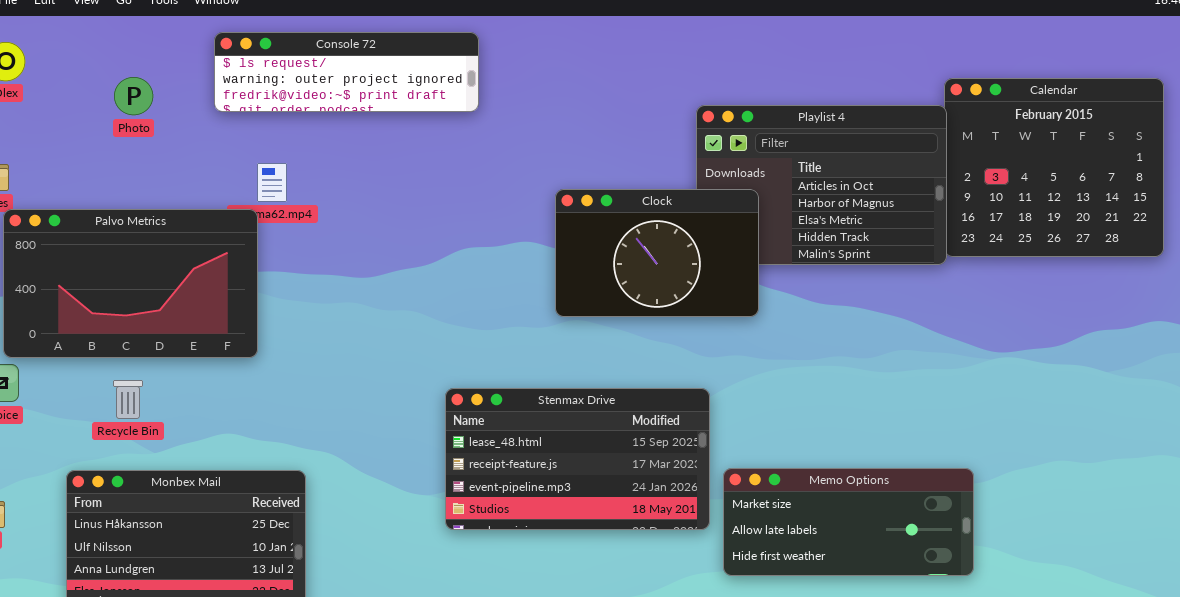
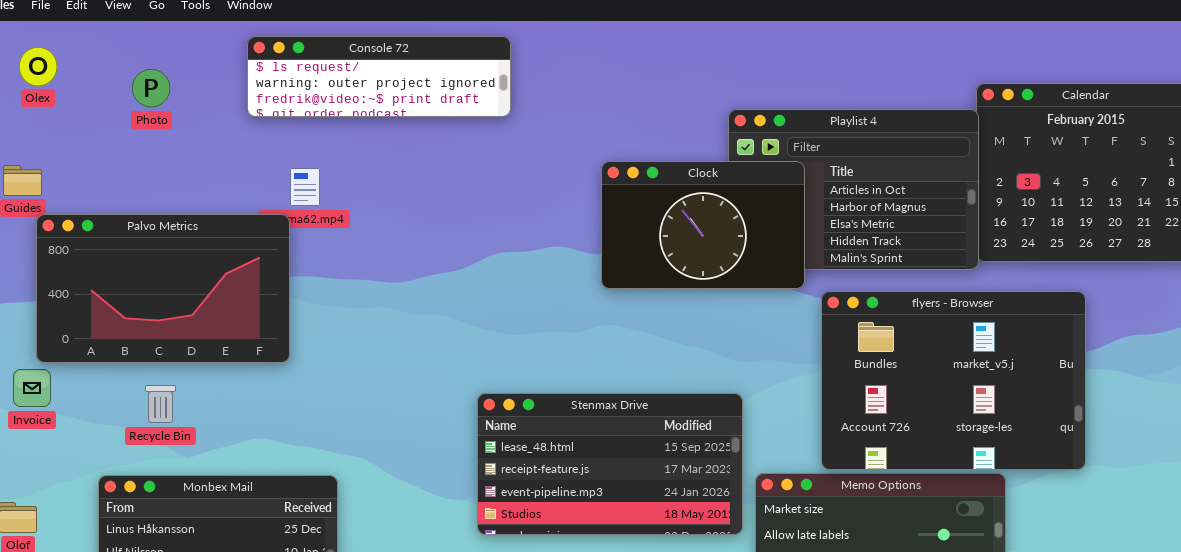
Photo: [114,77,153,115] -> [132,69,170,107], moved
Clock: [555,189,759,317] -> [601,161,805,289], moved
flyers - Browser: none -> [821,291,1086,470], opened

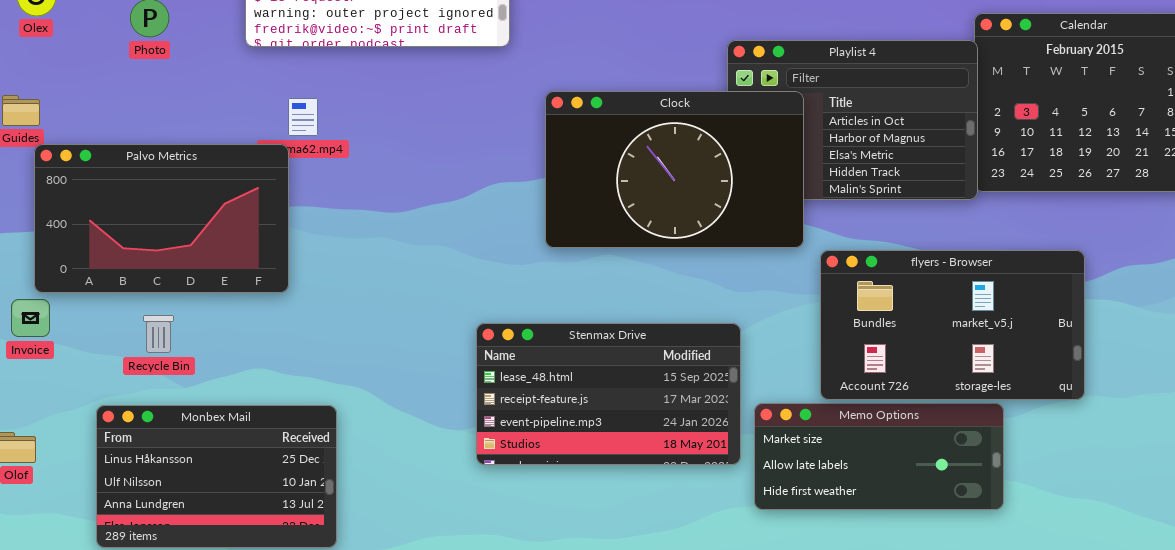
Clock: [601,161,805,289] -> [545,91,804,248], resized
flyers - Browser: [821,291,1086,470] -> [820,250,1085,400], resized

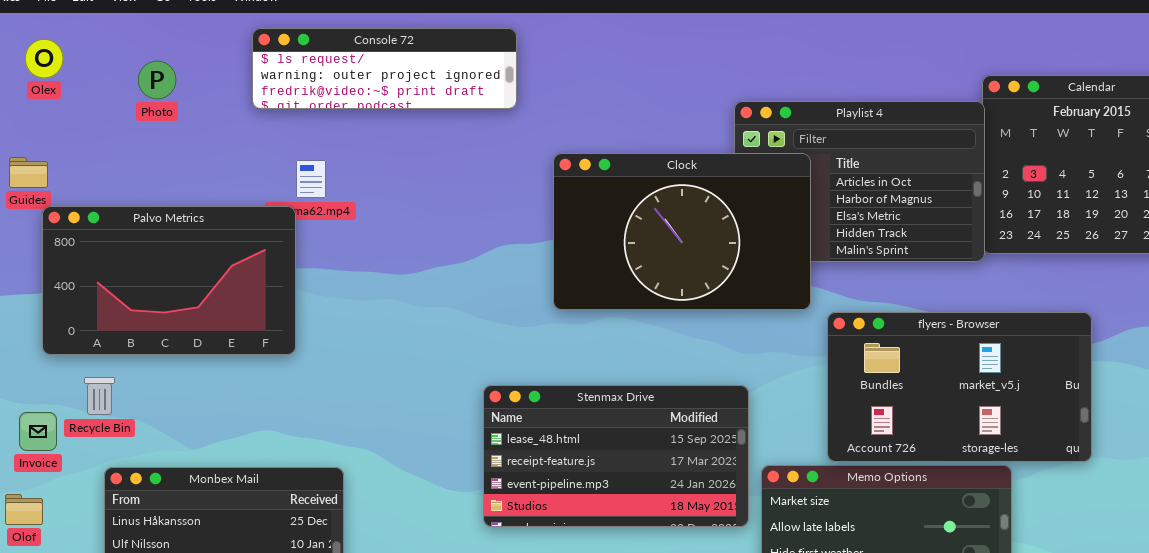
Invoice: [11,299,50,337] -> [19,412,57,451], moved
Recycle Bin: [143,315,174,353] -> [84,377,115,415], moved

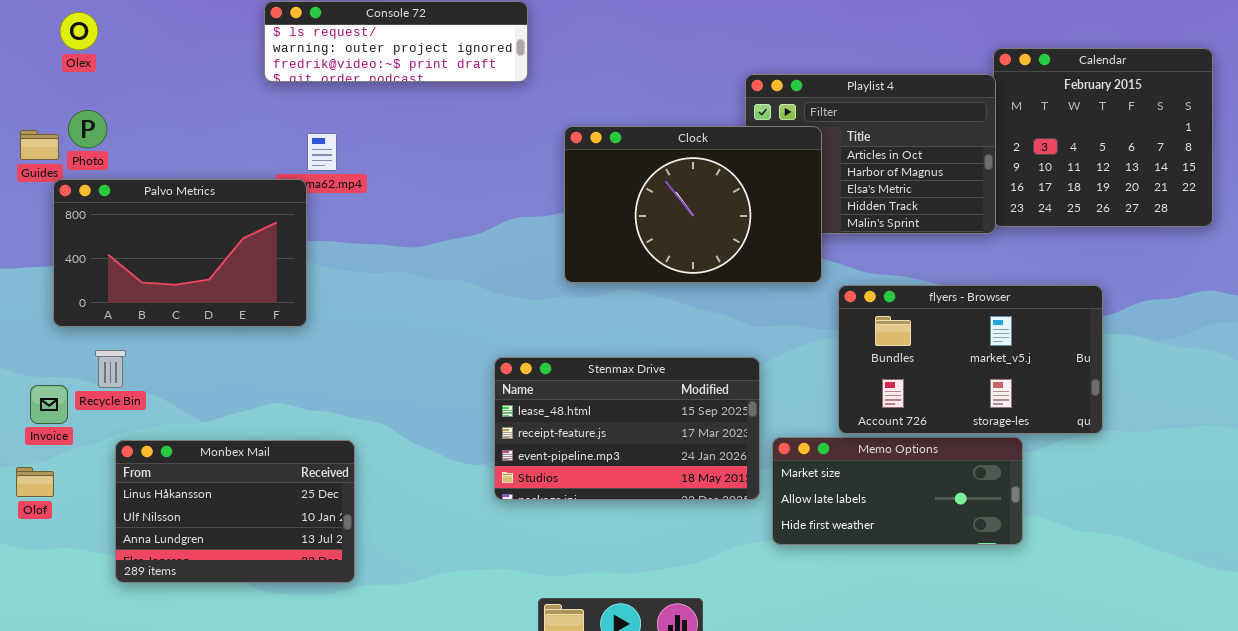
Olex: [25,39,63,78] -> [60,12,98,50], moved
Photo: [138,61,176,99] -> [68,110,107,148], moved

